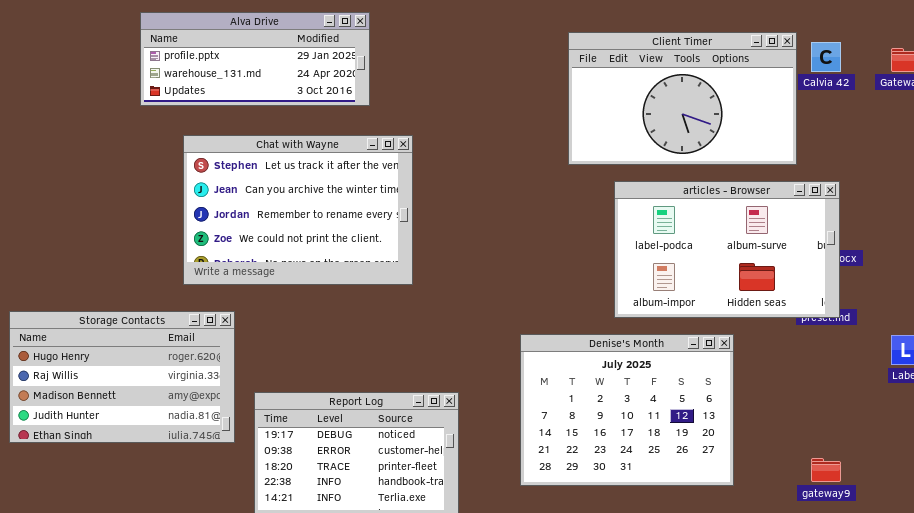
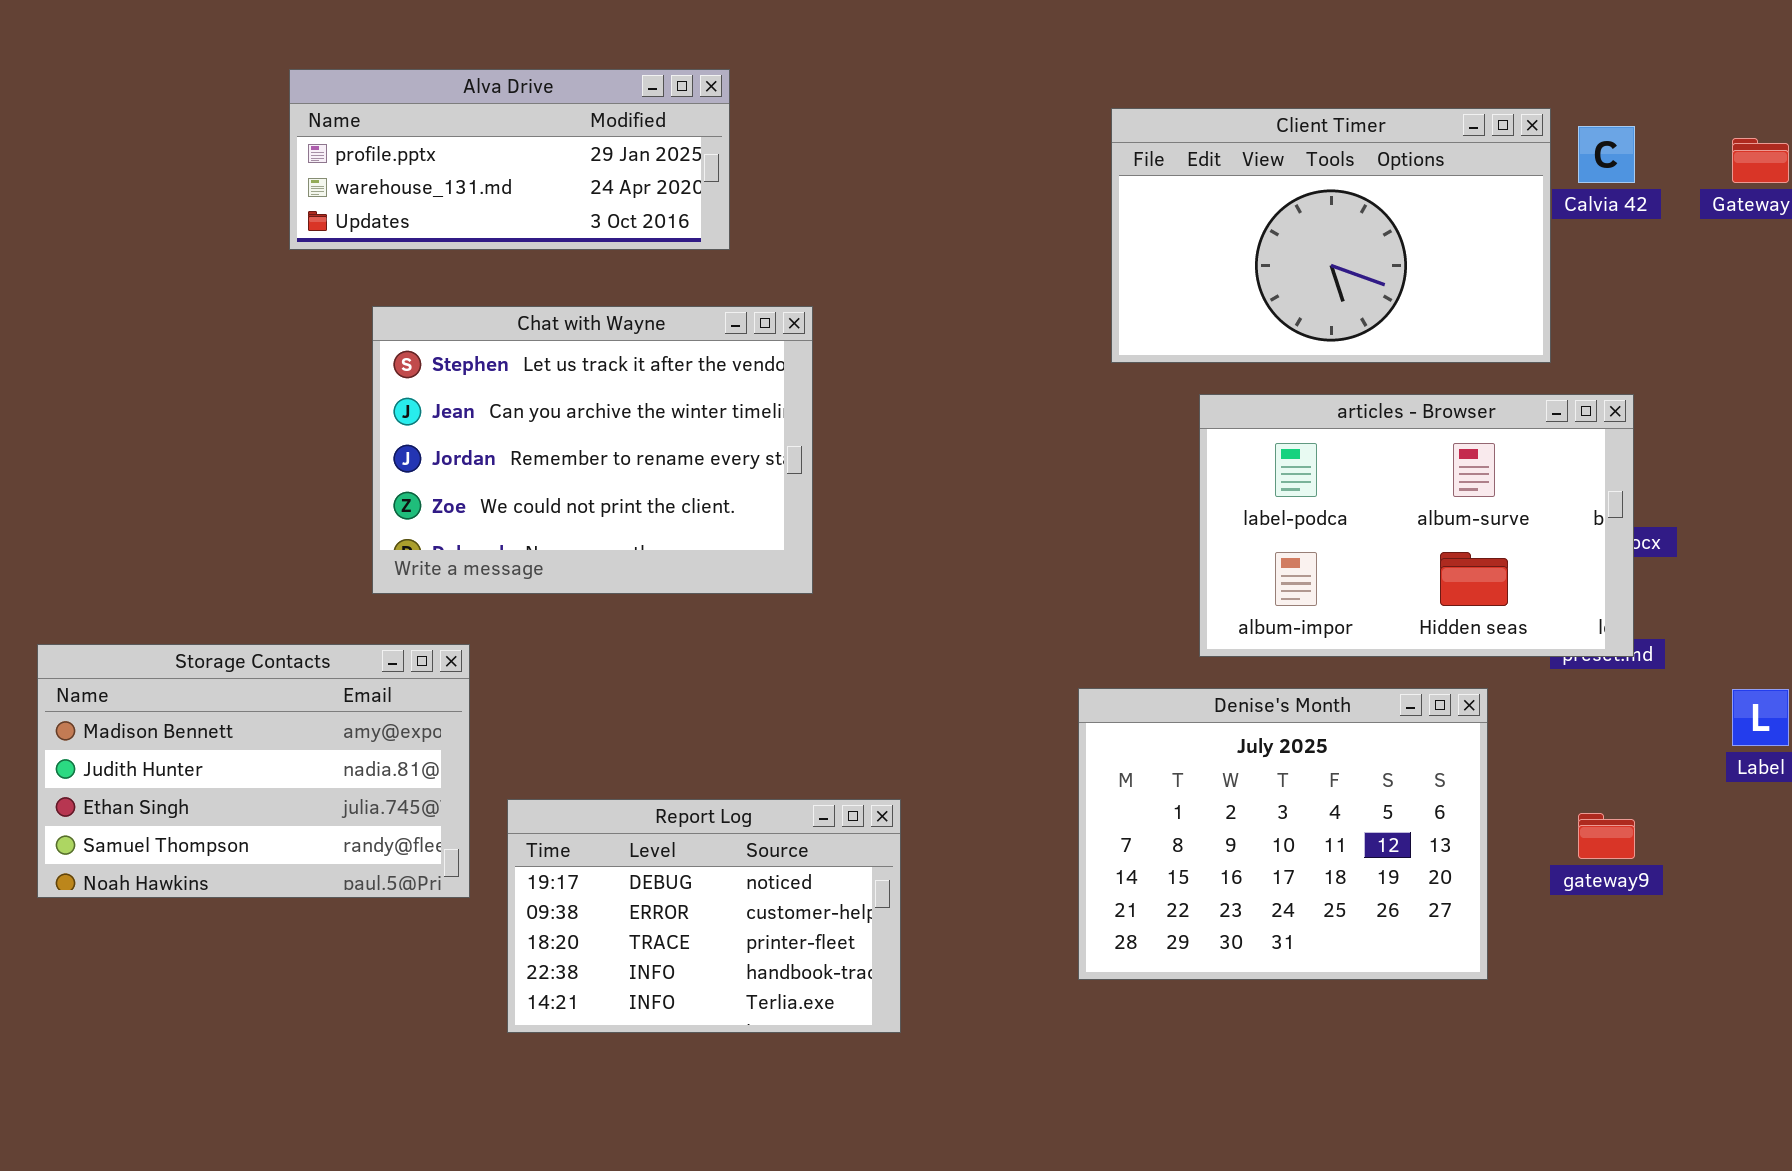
Storage Contacts: [9,311,235,443] -> [37,644,470,898], scrolled down 2 rows
Denise's Month: [520,334,734,486] -> [1078,688,1488,980], moved
gateway9: [811,458,841,482] -> [1578,813,1635,859], moved

